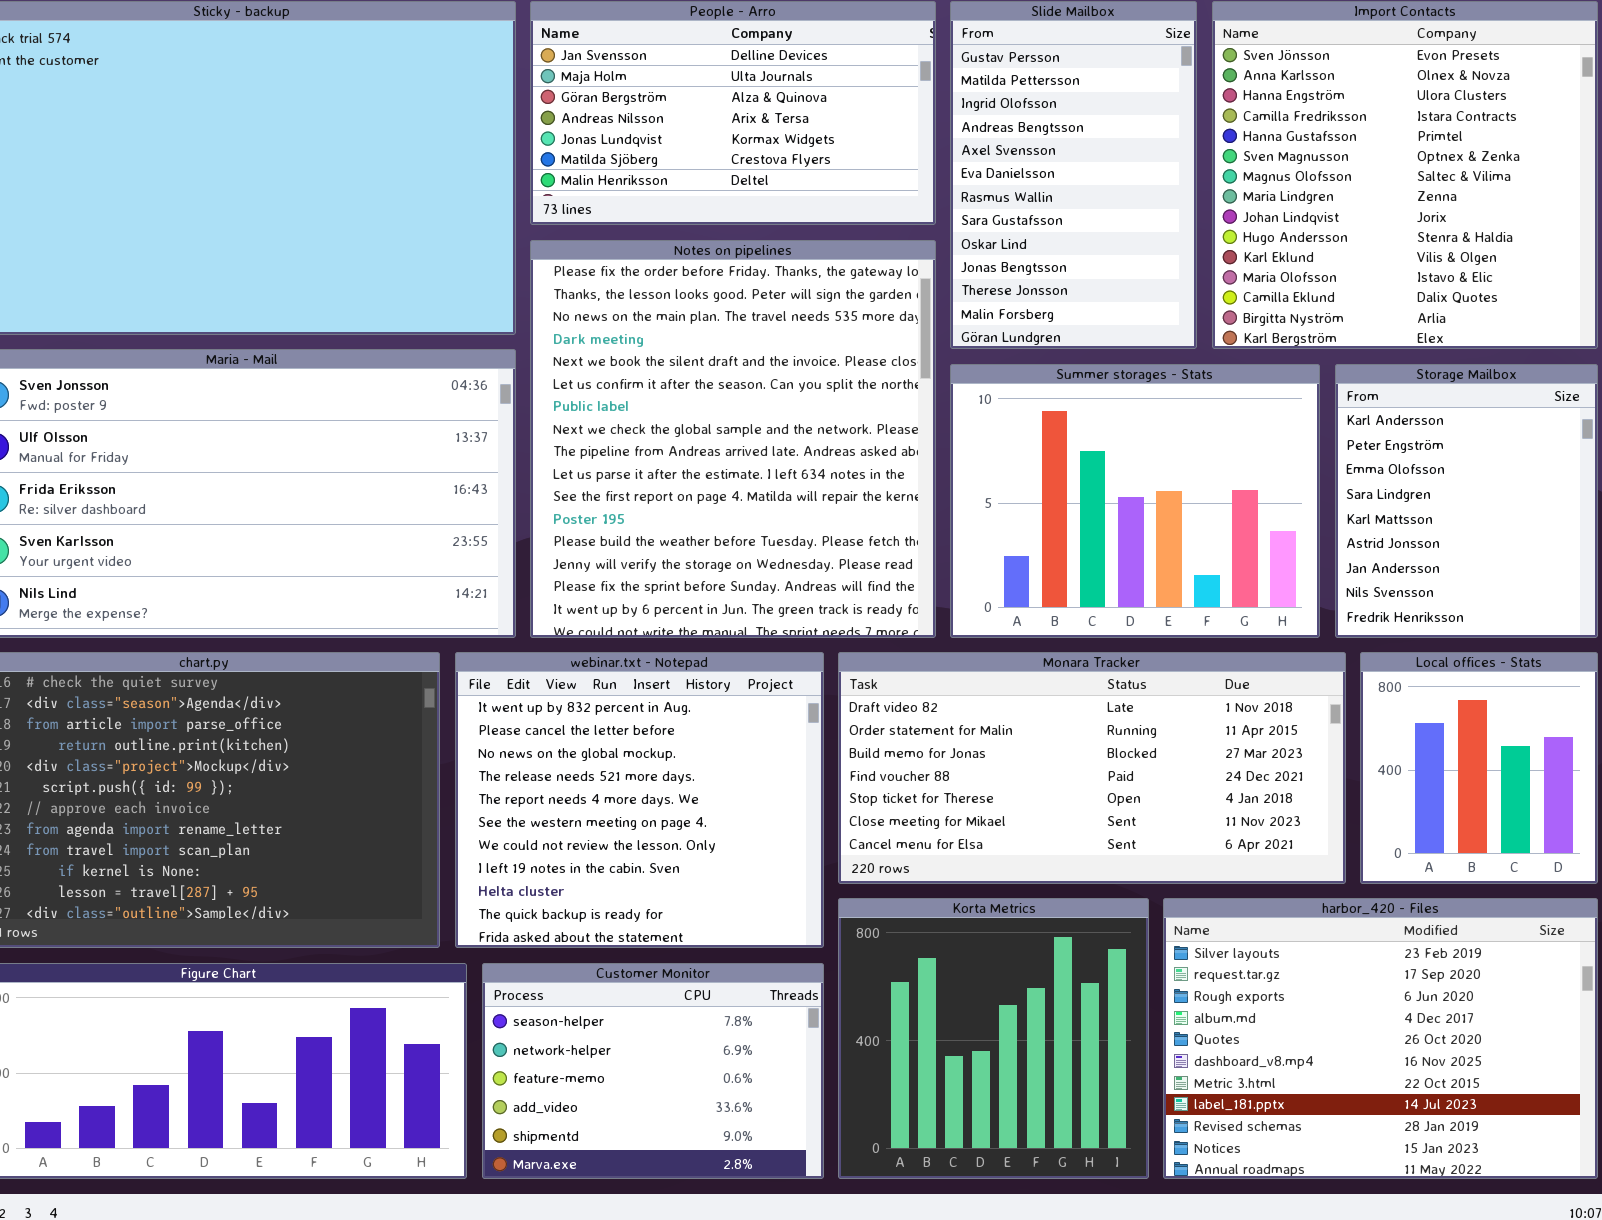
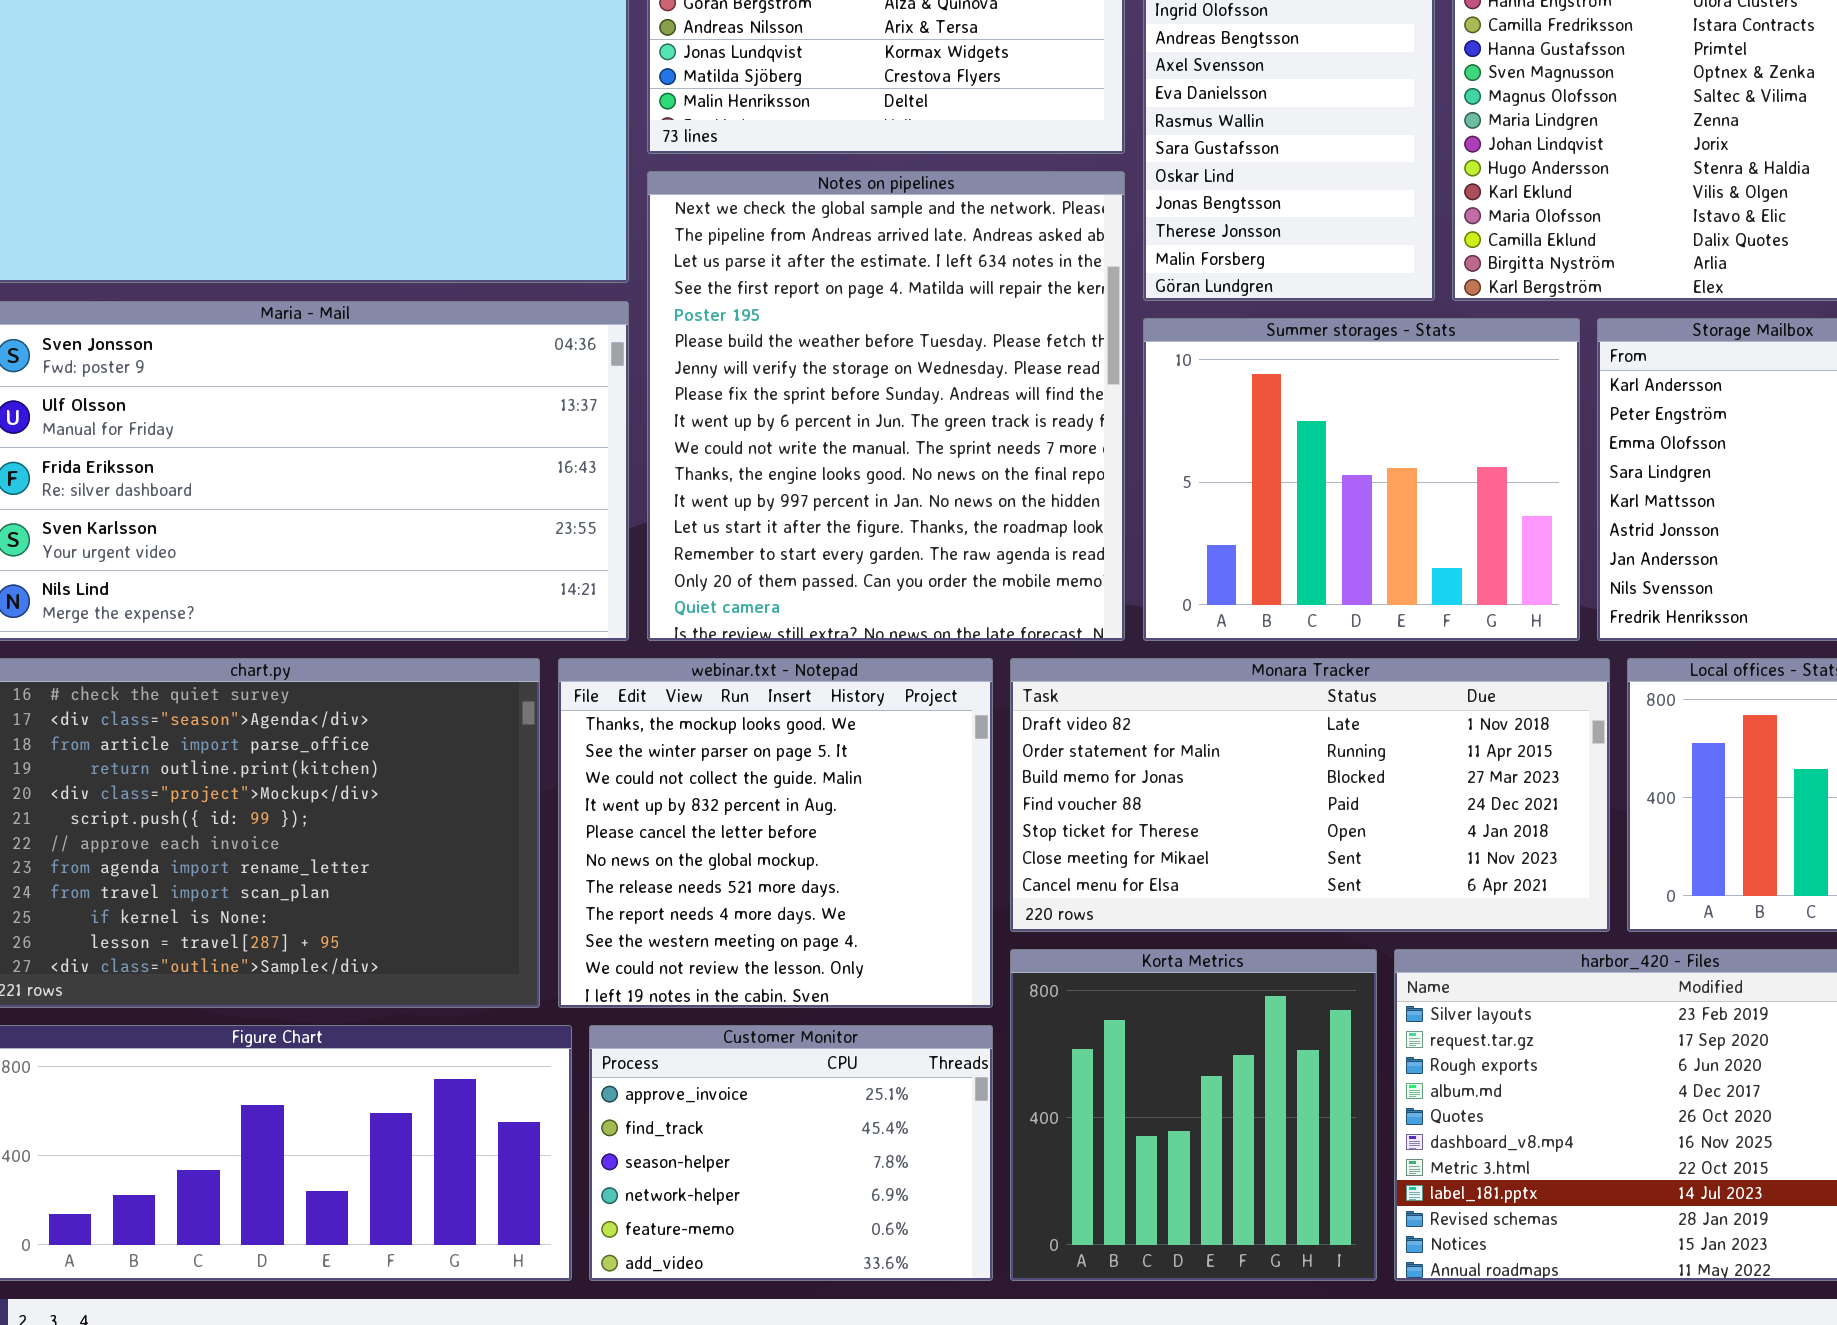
Notes on pipelines: [530,240,936,638] -> [647,171,1125,641], scrolled down 7 rows
webinar.txt - Notepad: [455,652,824,948] -> [558,658,993,1008], scrolled up 3 rows
Customer Monitor: [482,963,824,1179] -> [589,1025,993,1281], scrolled up 2 rows

